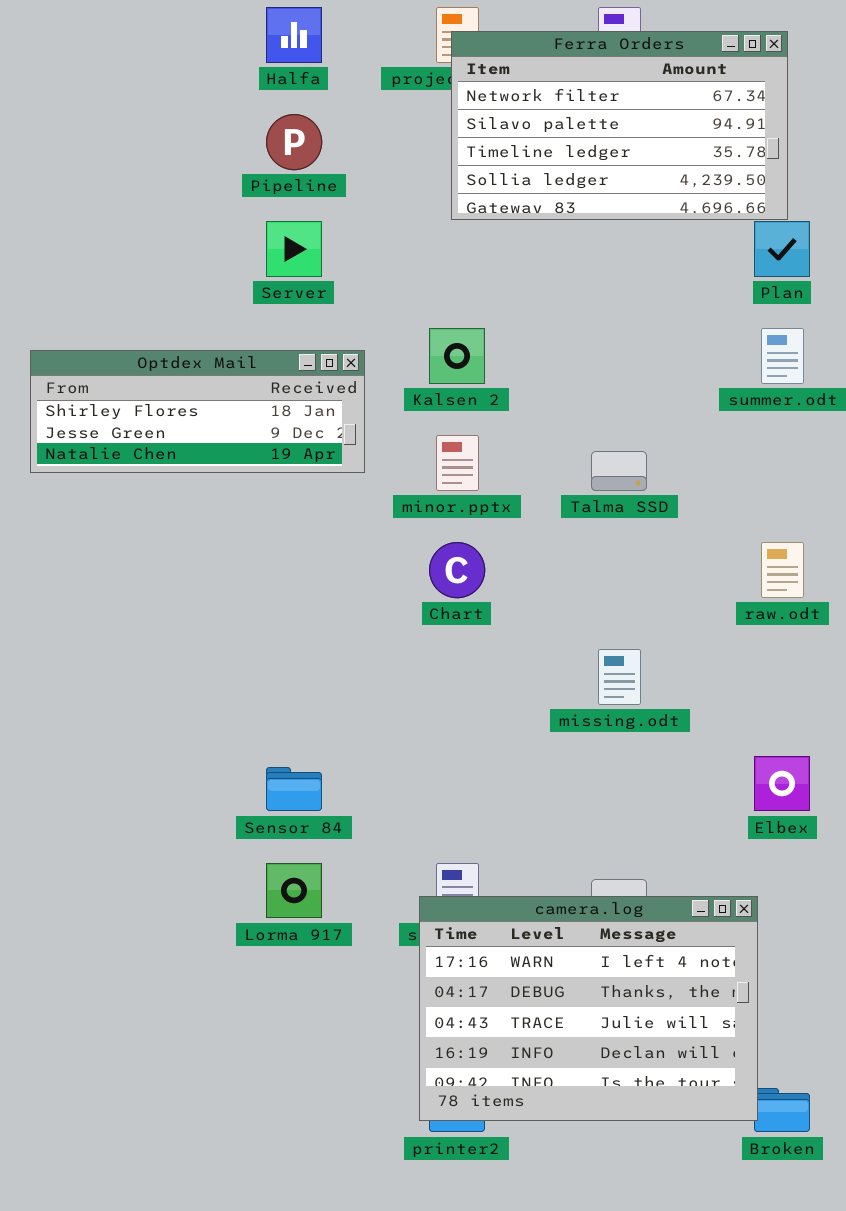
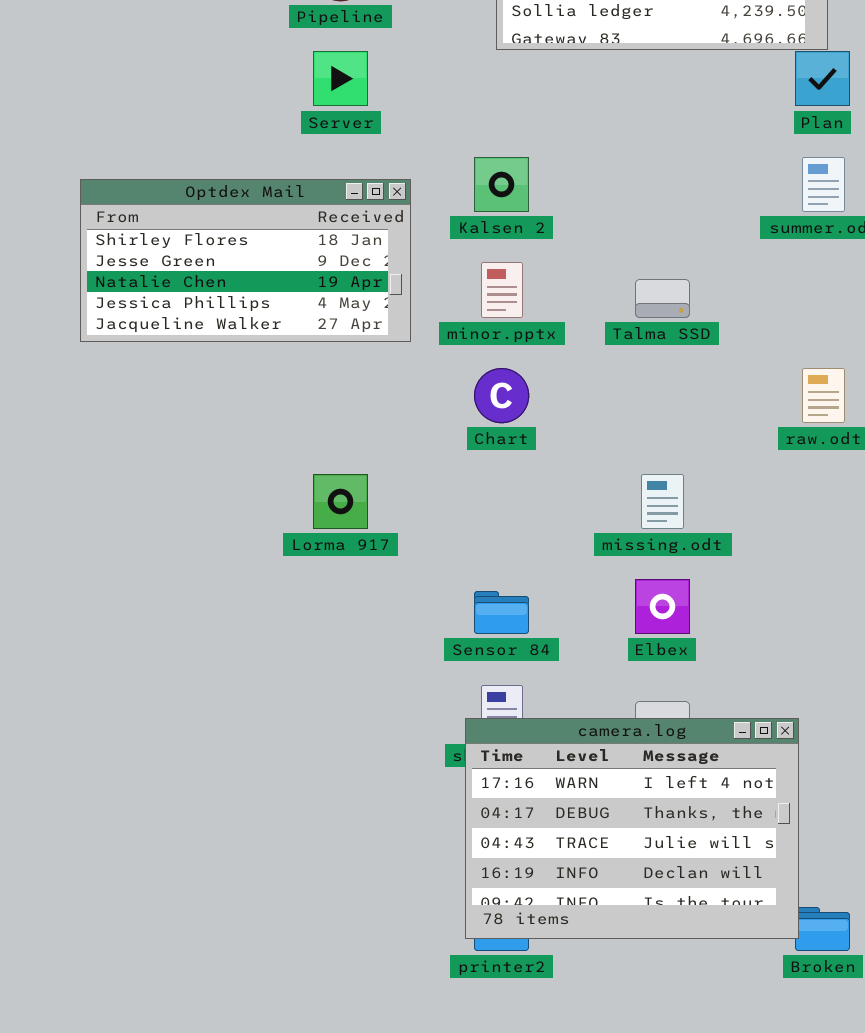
Optdex Mail: [30,350,365,473] -> [80,179,411,342], resized
Elbex: [754,756,810,811] -> [635,579,690,634], moved
Sensor 84: [266,767,322,811] -> [474,591,529,634], moved
Lorma 917: [266,863,322,918] -> [313,474,368,529], moved

